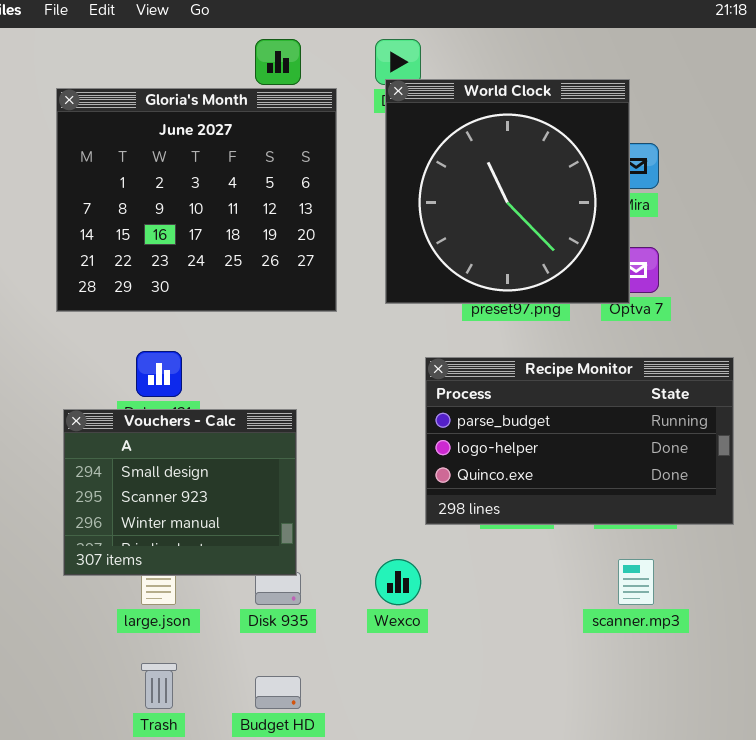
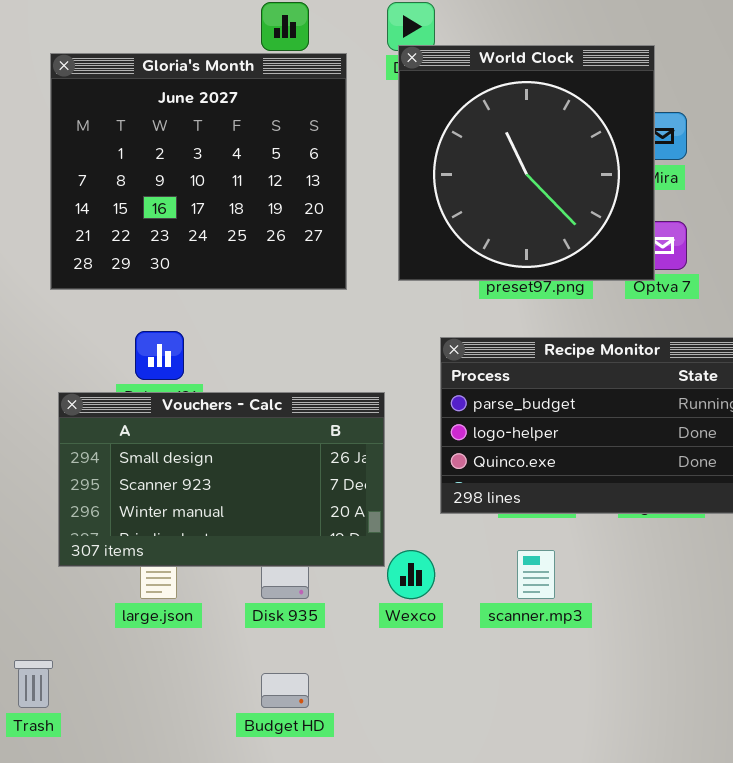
Vouchers - Calc: [63,409,297,576] -> [58,392,385,567], resized
scanner.mp3: [618,559,654,605] -> [517,550,555,599], moved
Trash: [141,663,177,709] -> [14,660,53,708], moved

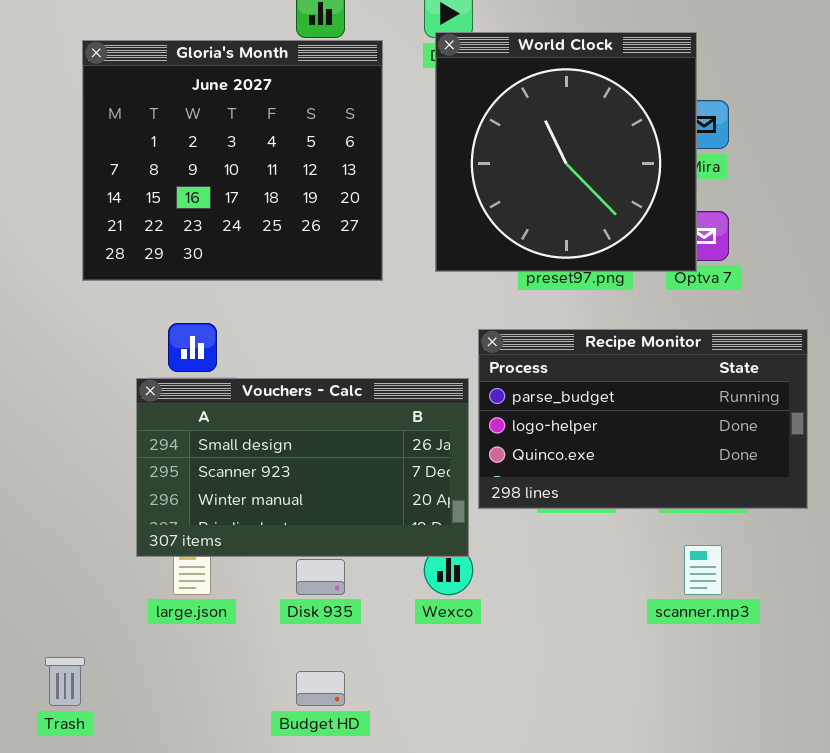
Vouchers - Calc: [58,392,385,567] -> [136,378,469,557], moved
scanner.mp3: [517,550,555,599] -> [684,545,722,595], moved

